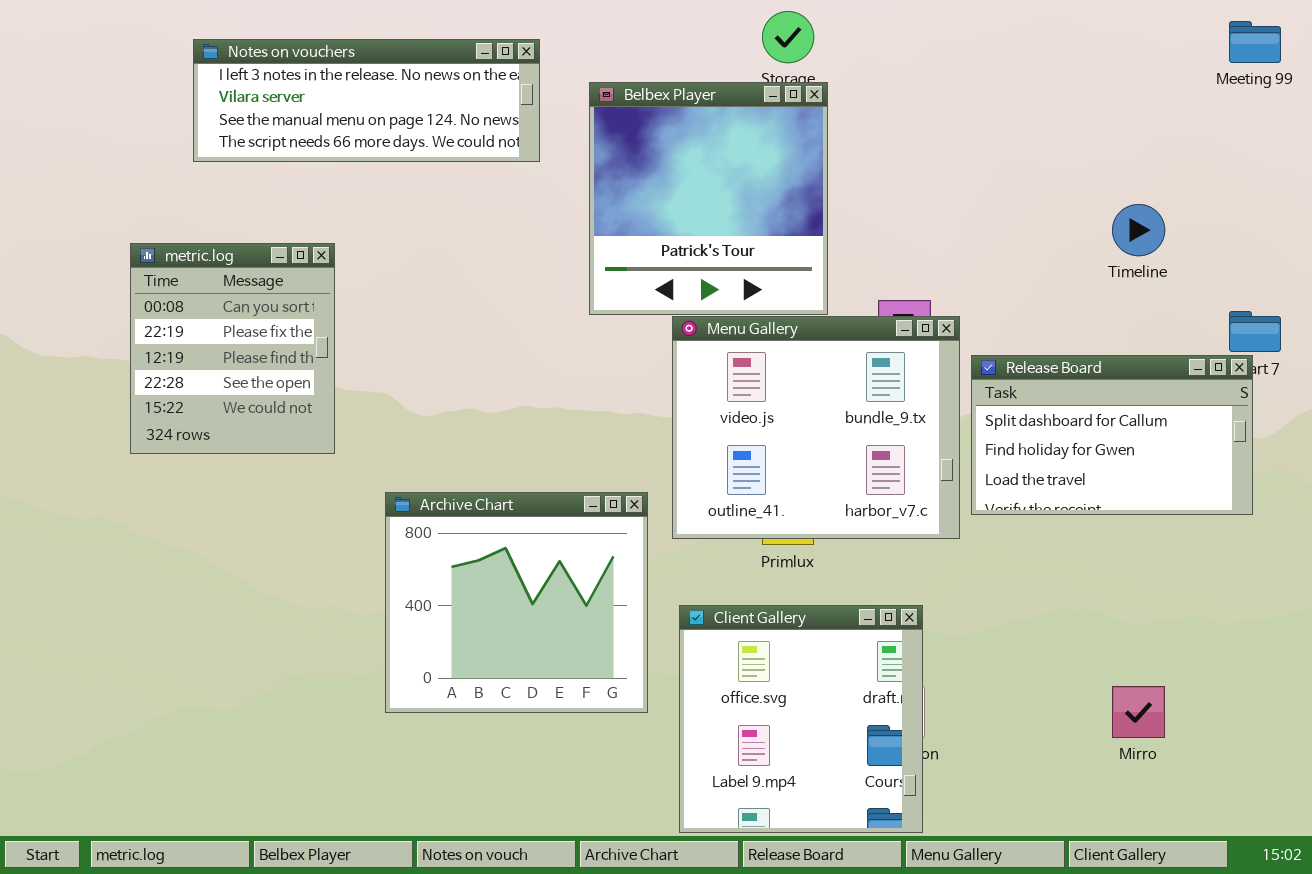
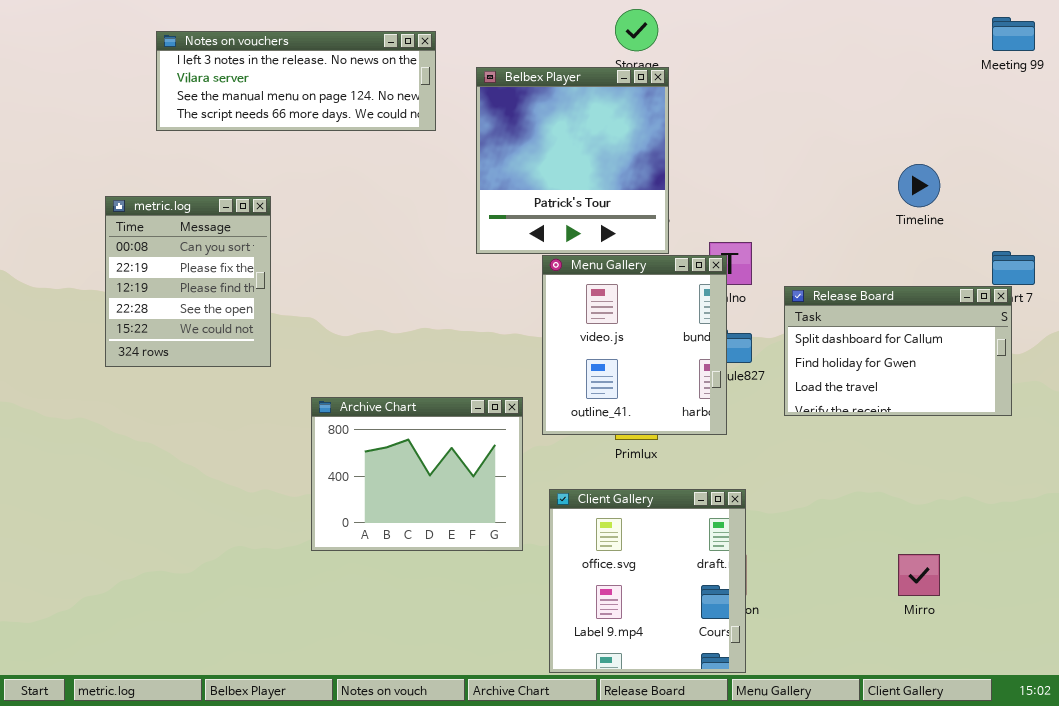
Menu Gallery: [672,316,960,539] -> [542,255,727,435], resized
Archive Chart: [385,492,648,713] -> [311,397,523,551], resized

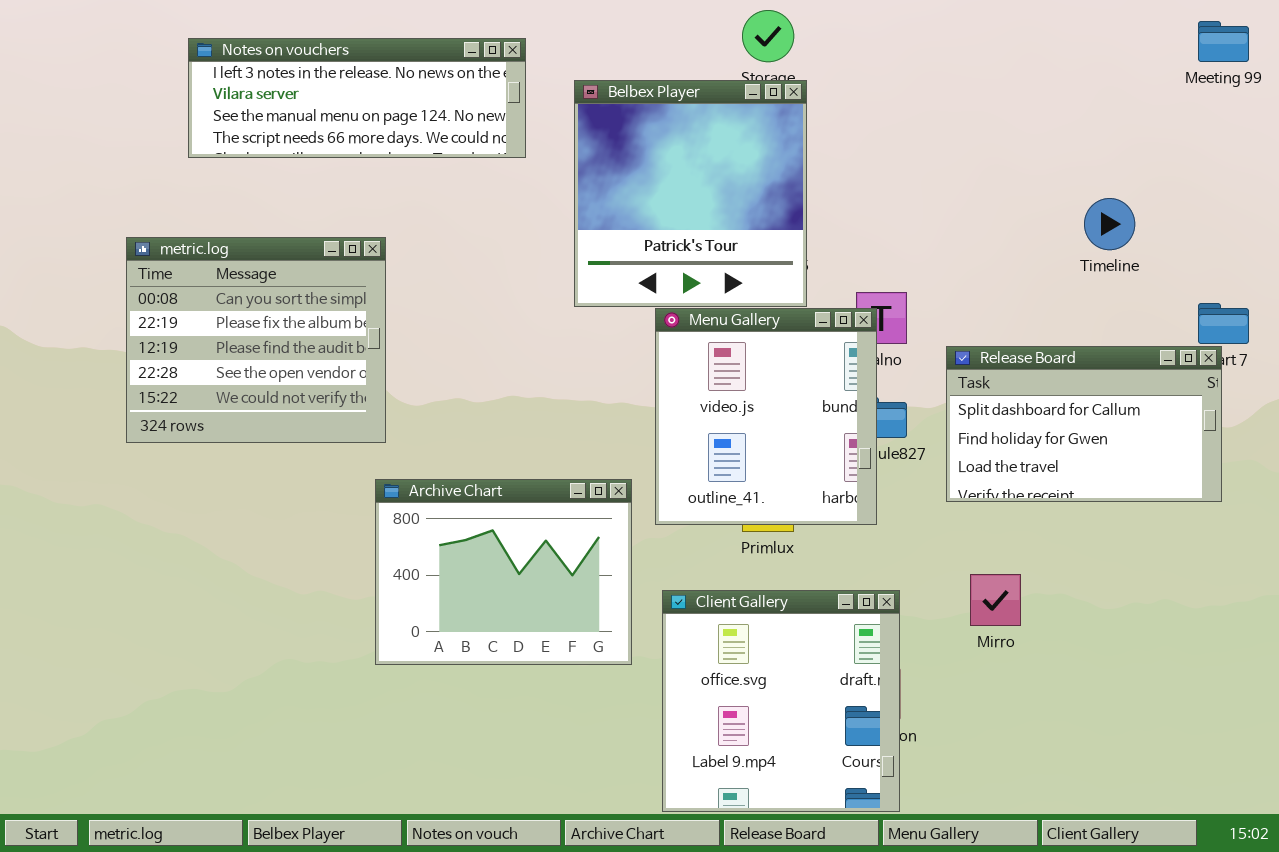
metric.log: [105,196,271,367] -> [126,237,386,443], resized
Mirro: [898,554,940,596] -> [970,574,1021,626], moved

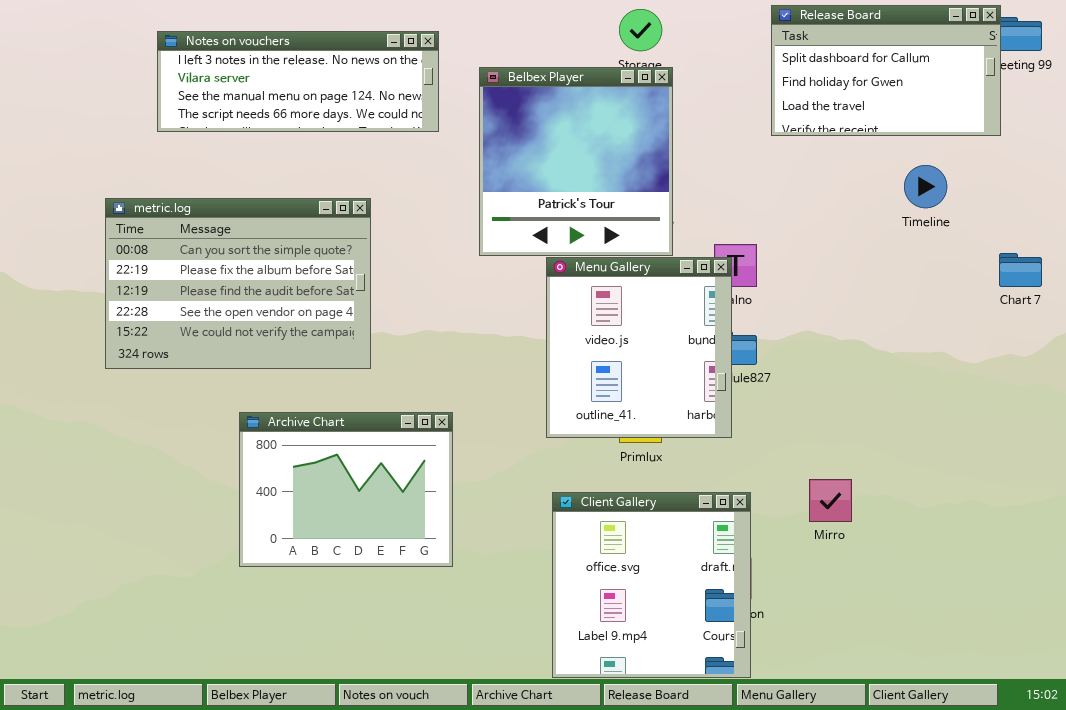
metric.log: [126,237,386,443] -> [105,198,371,369], resized
Release Board: [946,346,1222,502] -> [771,5,1001,136], moved
Archive Chart: [375,479,632,665] -> [239,412,453,567], moved

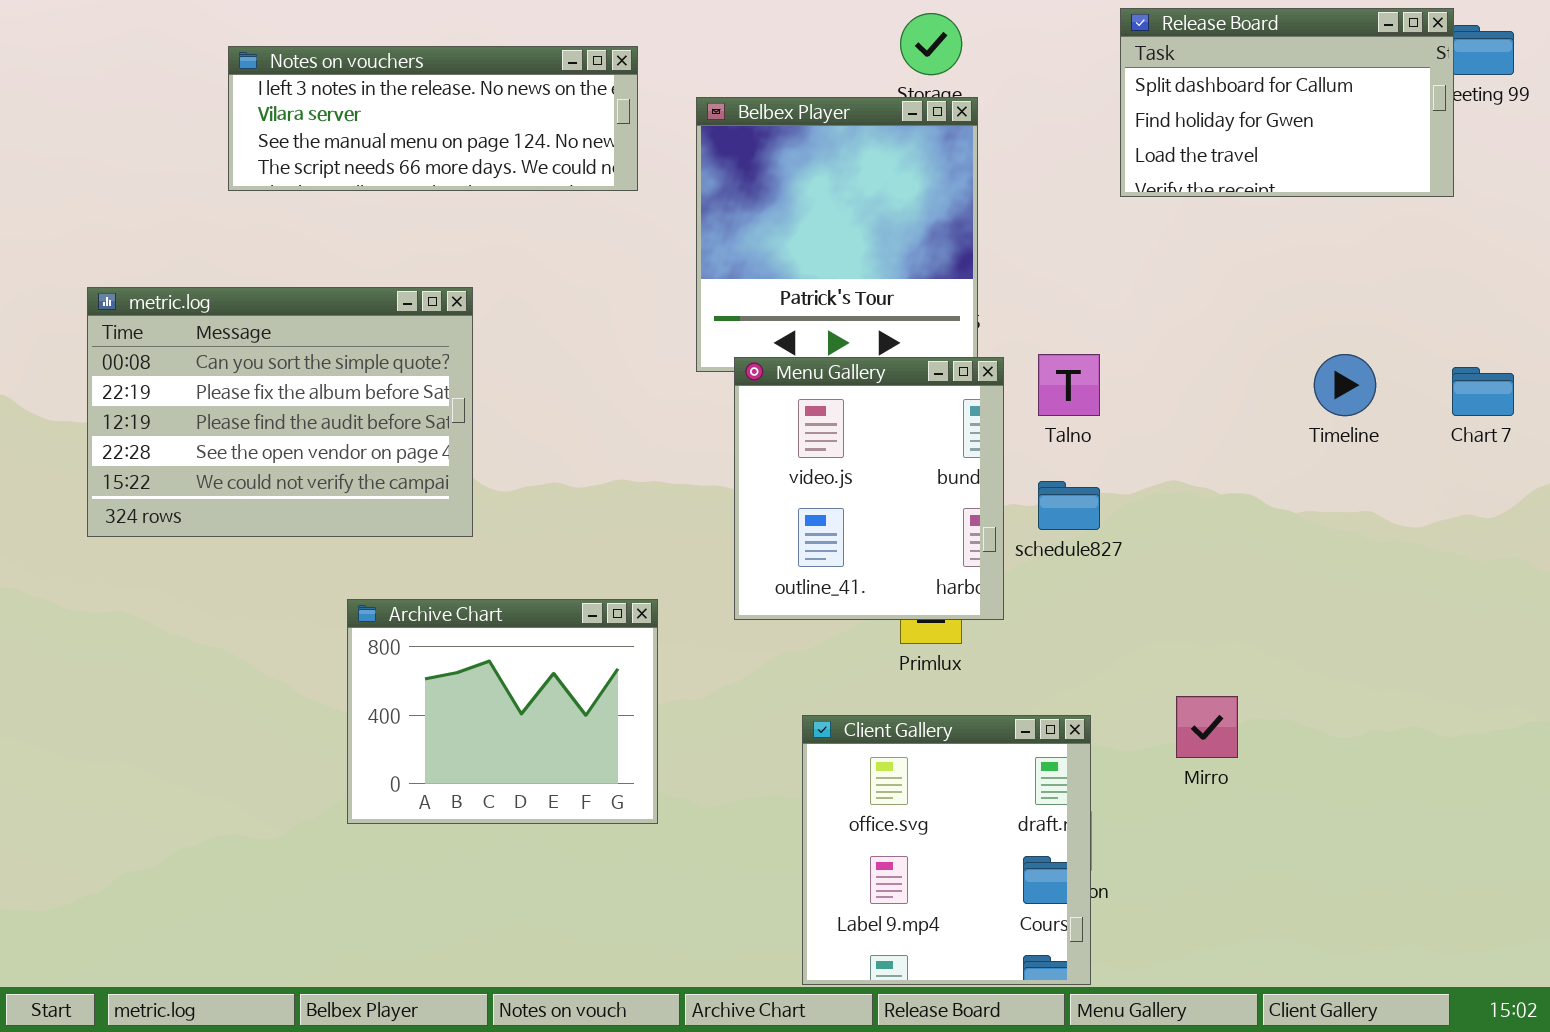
Timeline: [904,165,947,208] -> [1314,354,1376,416], moved
metric.log: [105,198,371,369] -> [87,287,473,537], moved
Menu Gallery: [546,257,732,438] -> [734,357,1004,620], moved

